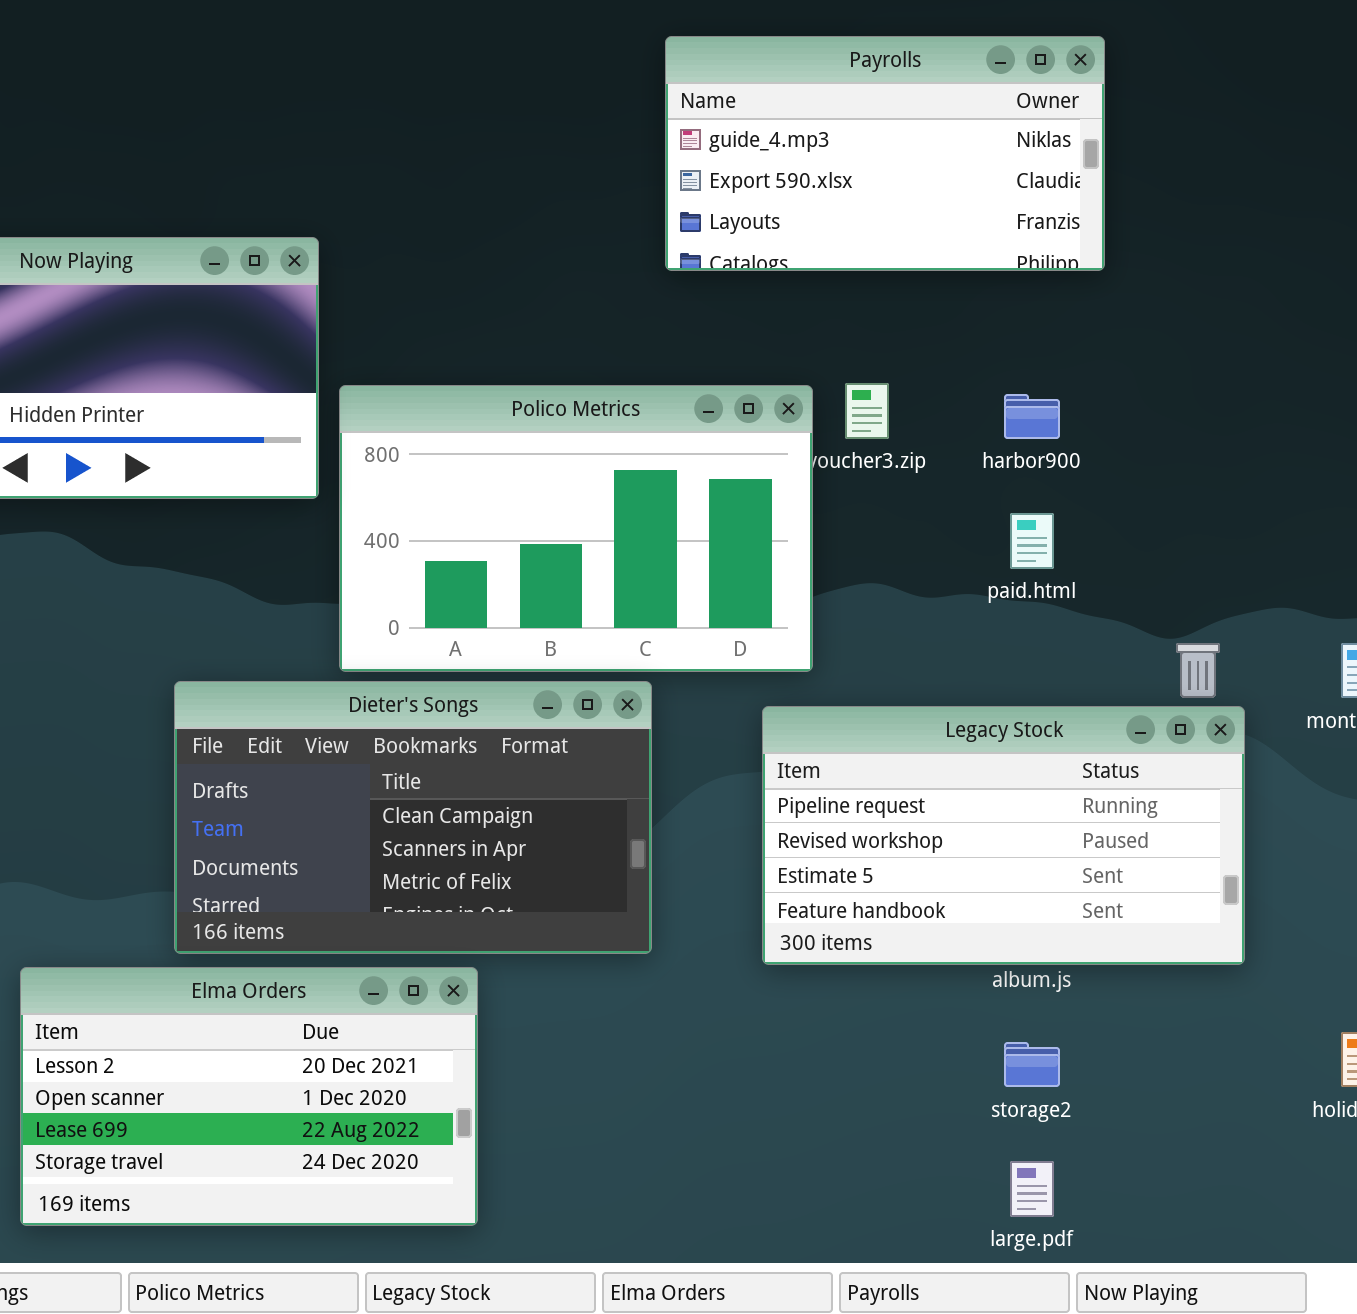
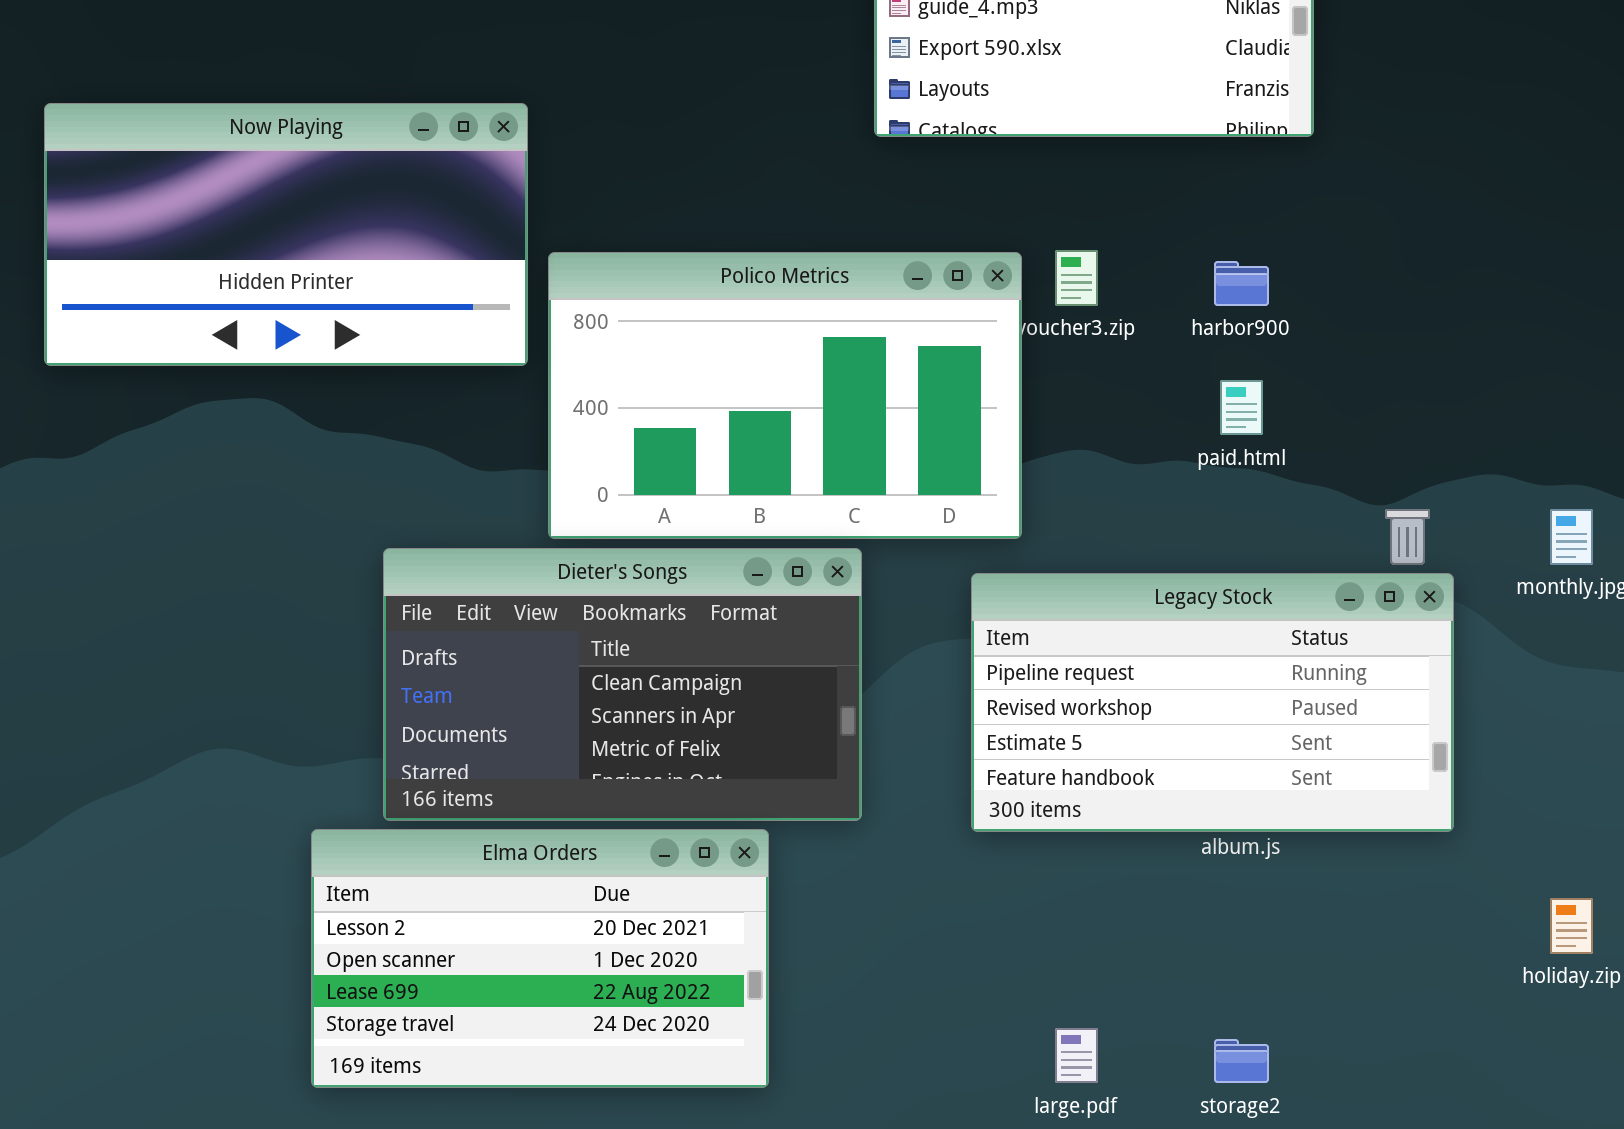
Elma Orders: [20,967,478,1226] -> [311,829,769,1088], moved
storage2: [1004,1042,1060,1087] -> [1214,1039,1269,1083], moved
large.pdf: [1010,1161,1054,1217] -> [1055,1028,1098,1083], moved

